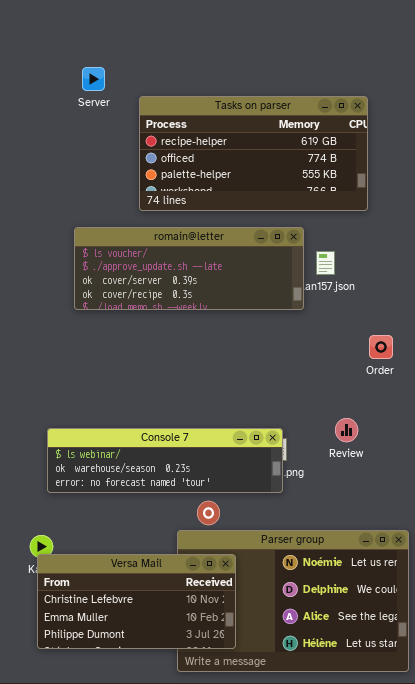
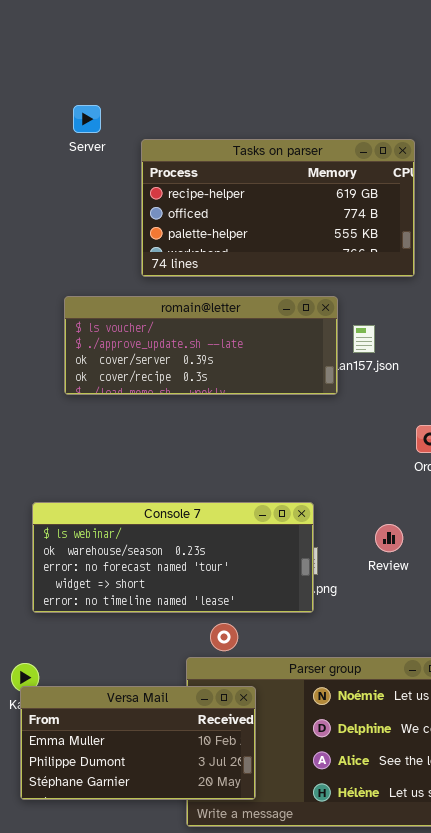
Console 7: [47,428,283,493] -> [32,502,314,613], resized
Versa Mail: [37,554,236,649] -> [20,686,256,800], scrolled down 1 row

